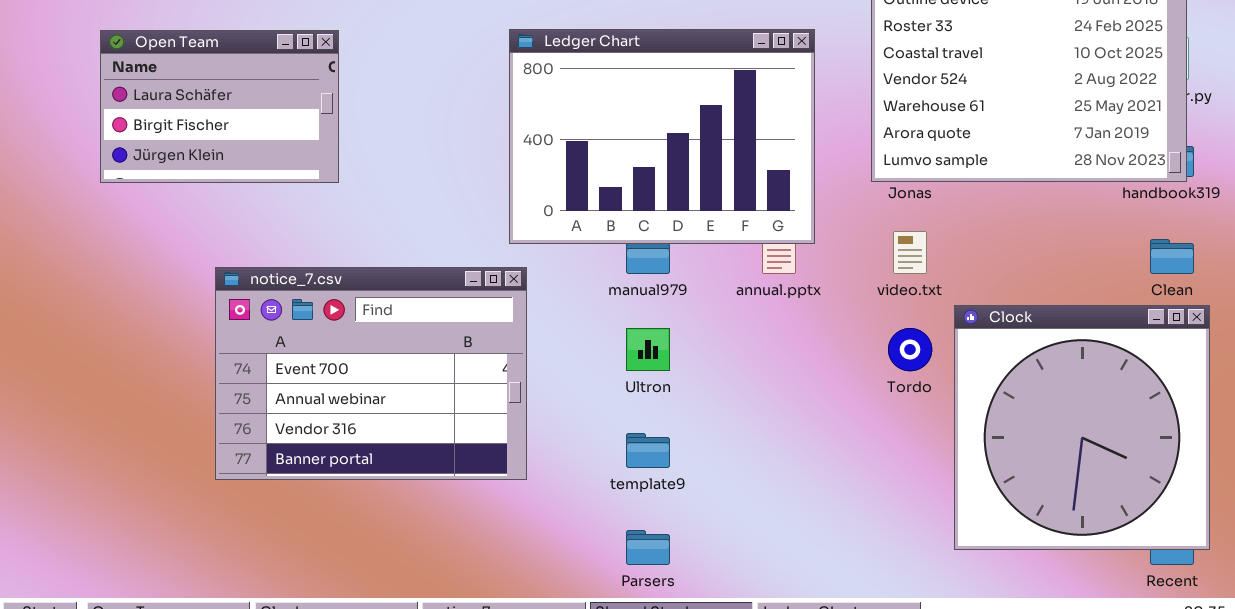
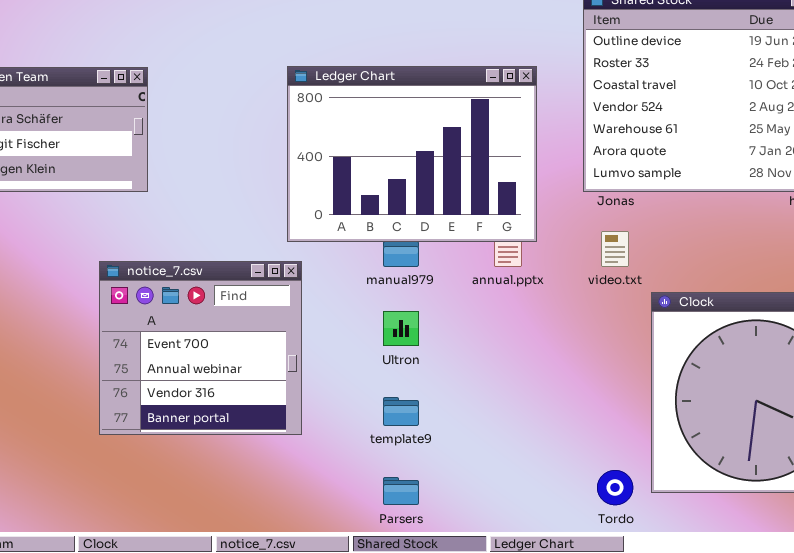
notice_7.csv: [215,267,527,480] -> [99,261,302,435], resized
Tordo: [888,328,932,371] -> [597,470,633,505], moved

